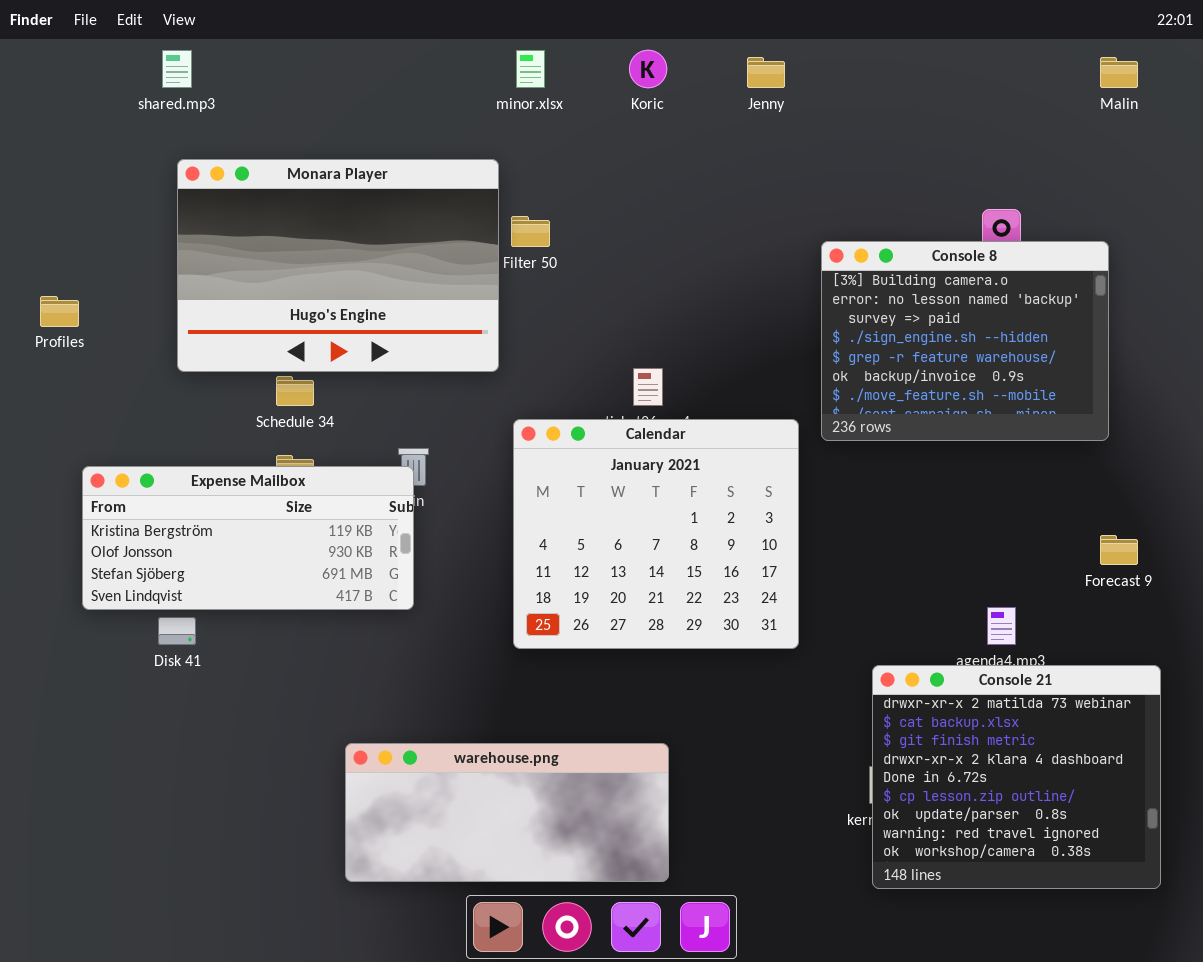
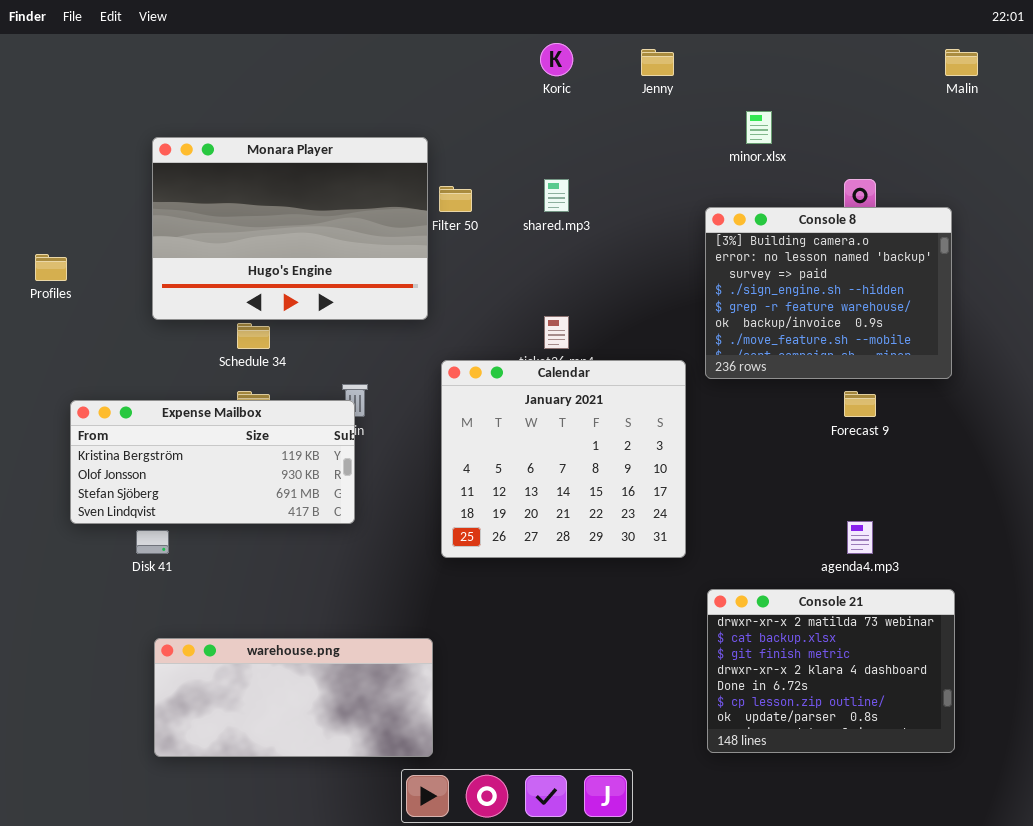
shared.mp3: [162,50,192,88] -> [544,179,569,212], moved
minor.xlsx: [516,50,545,88] -> [746,111,772,144], moved
Forecast 9: [1100,535,1138,565] -> [844,391,876,417], moved
Console 21: [872,665,1161,889] -> [707,589,955,753], moved, resized
warehouse.png: [345,743,669,882] -> [154,638,433,757], moved

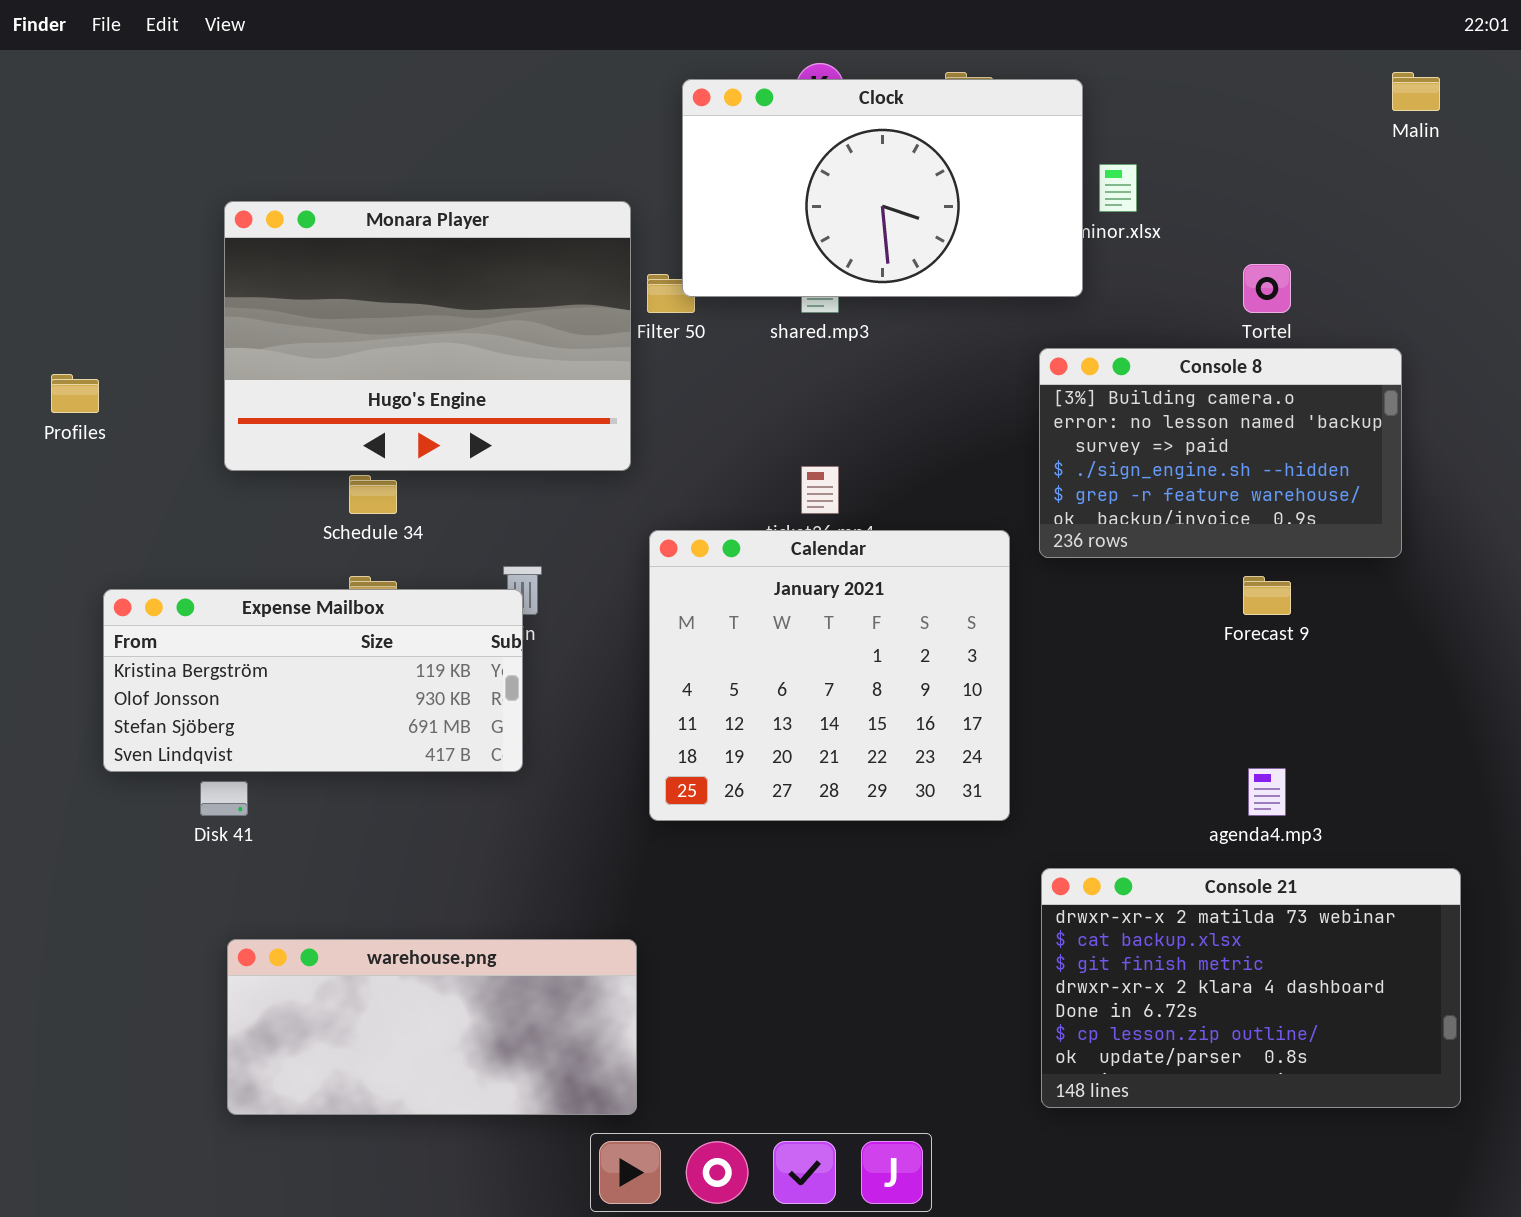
Clock: none -> [682,79,1083,297], opened
Console 8: [705,207,952,379] -> [1039,348,1402,558], resized
Console 21: [707,589,955,753] -> [1041,868,1461,1108], resized

